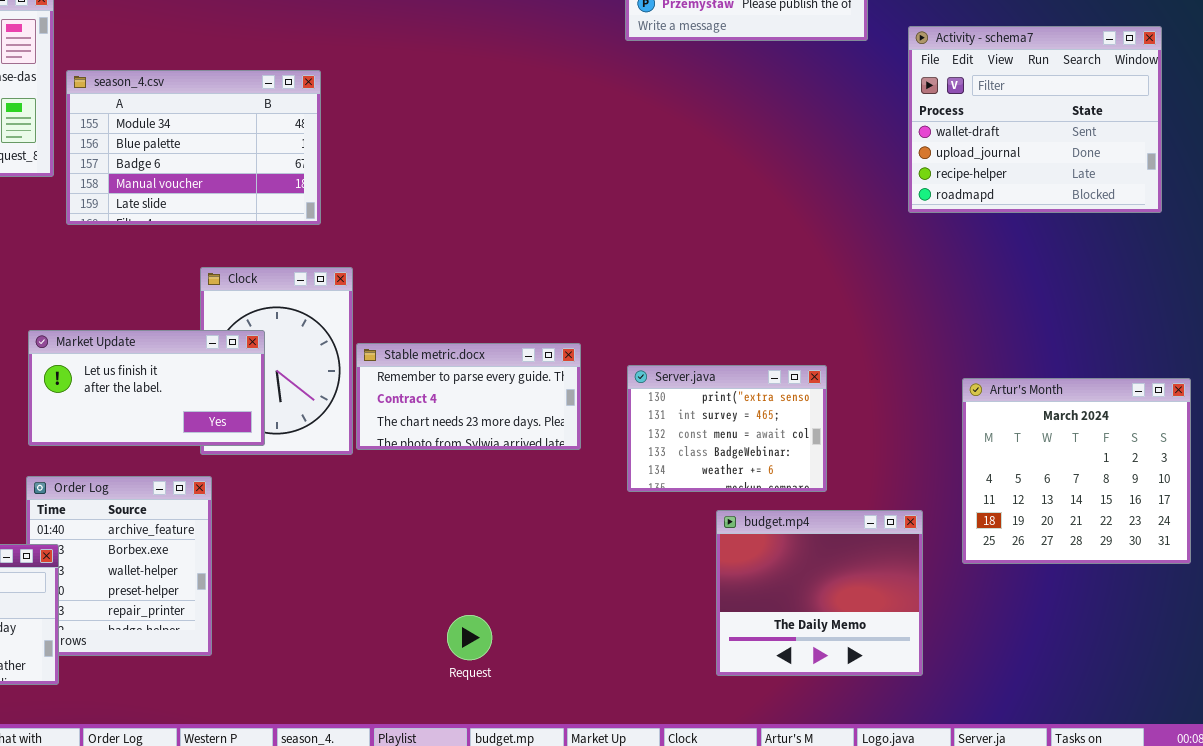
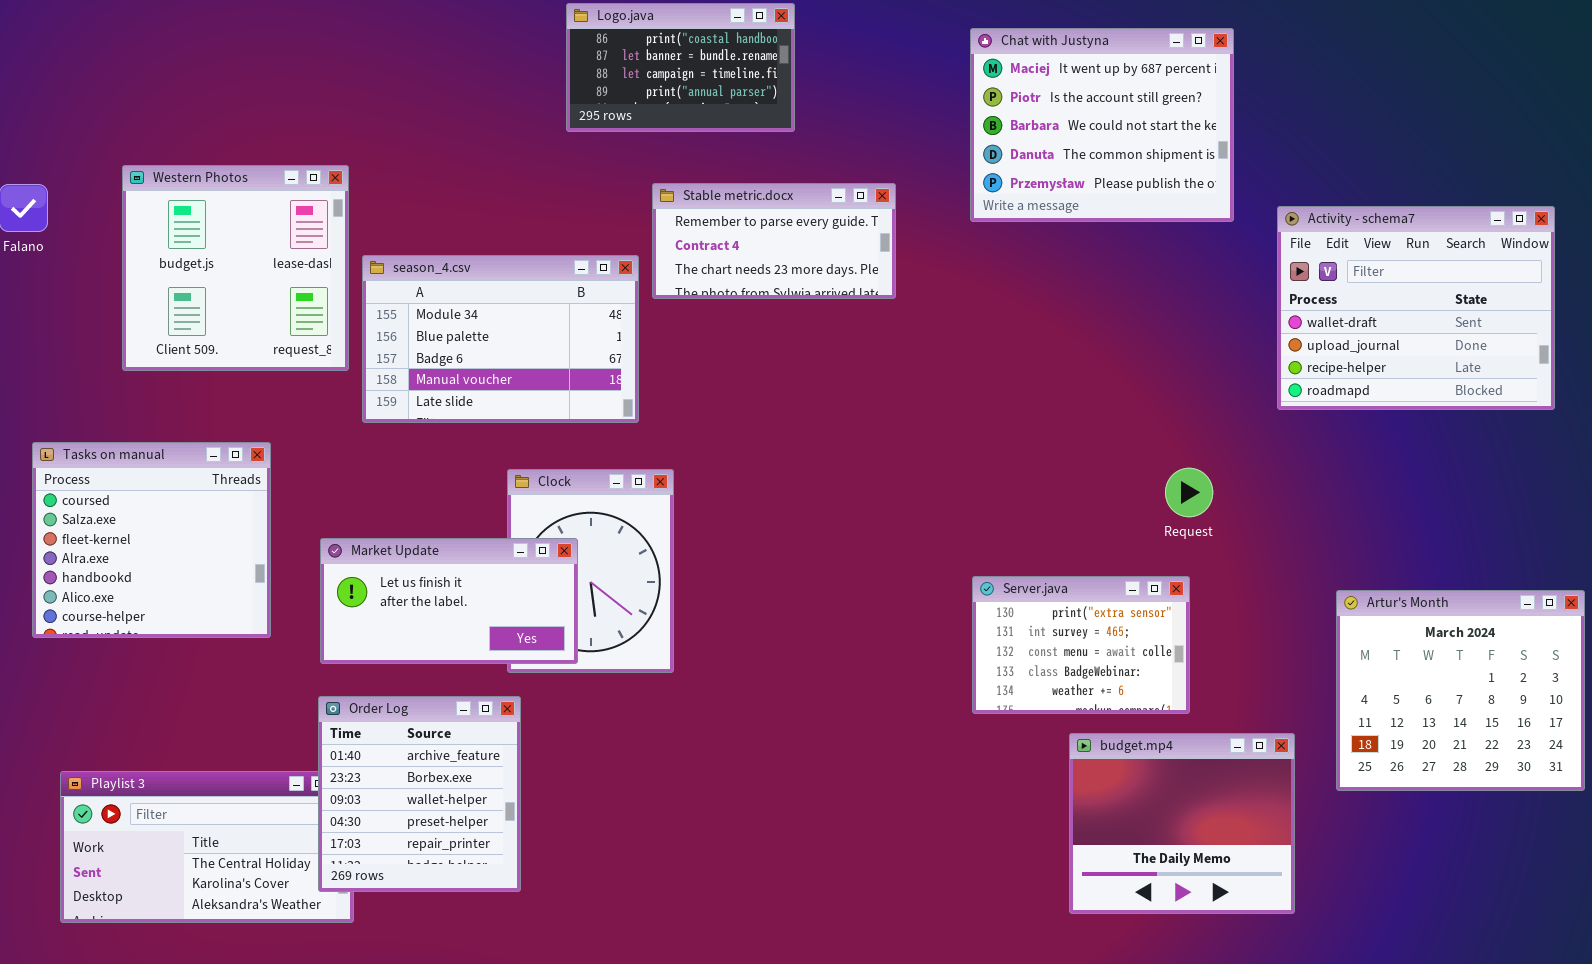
Stable metric.docx: [356,343,581,450] -> [652,183,896,299], moved
Order Log: [26,476,212,656] -> [318,696,521,892], raised
Request: [447,615,492,660] -> [1165,468,1213,517], moved

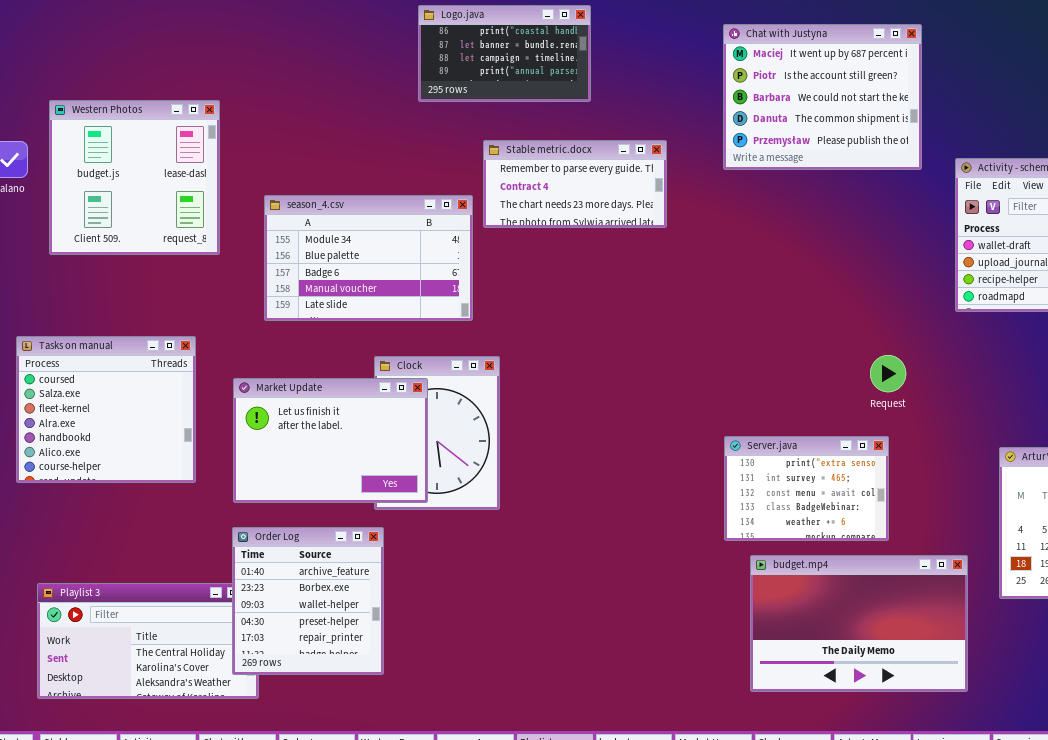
Western Photos: [122,165,349,371] -> [49,100,220,255], moved
Market Update: [320,538,578,664] -> [233,378,428,503], resized
budget.mp4: [1069,733,1295,914] -> [750,555,968,692], resized

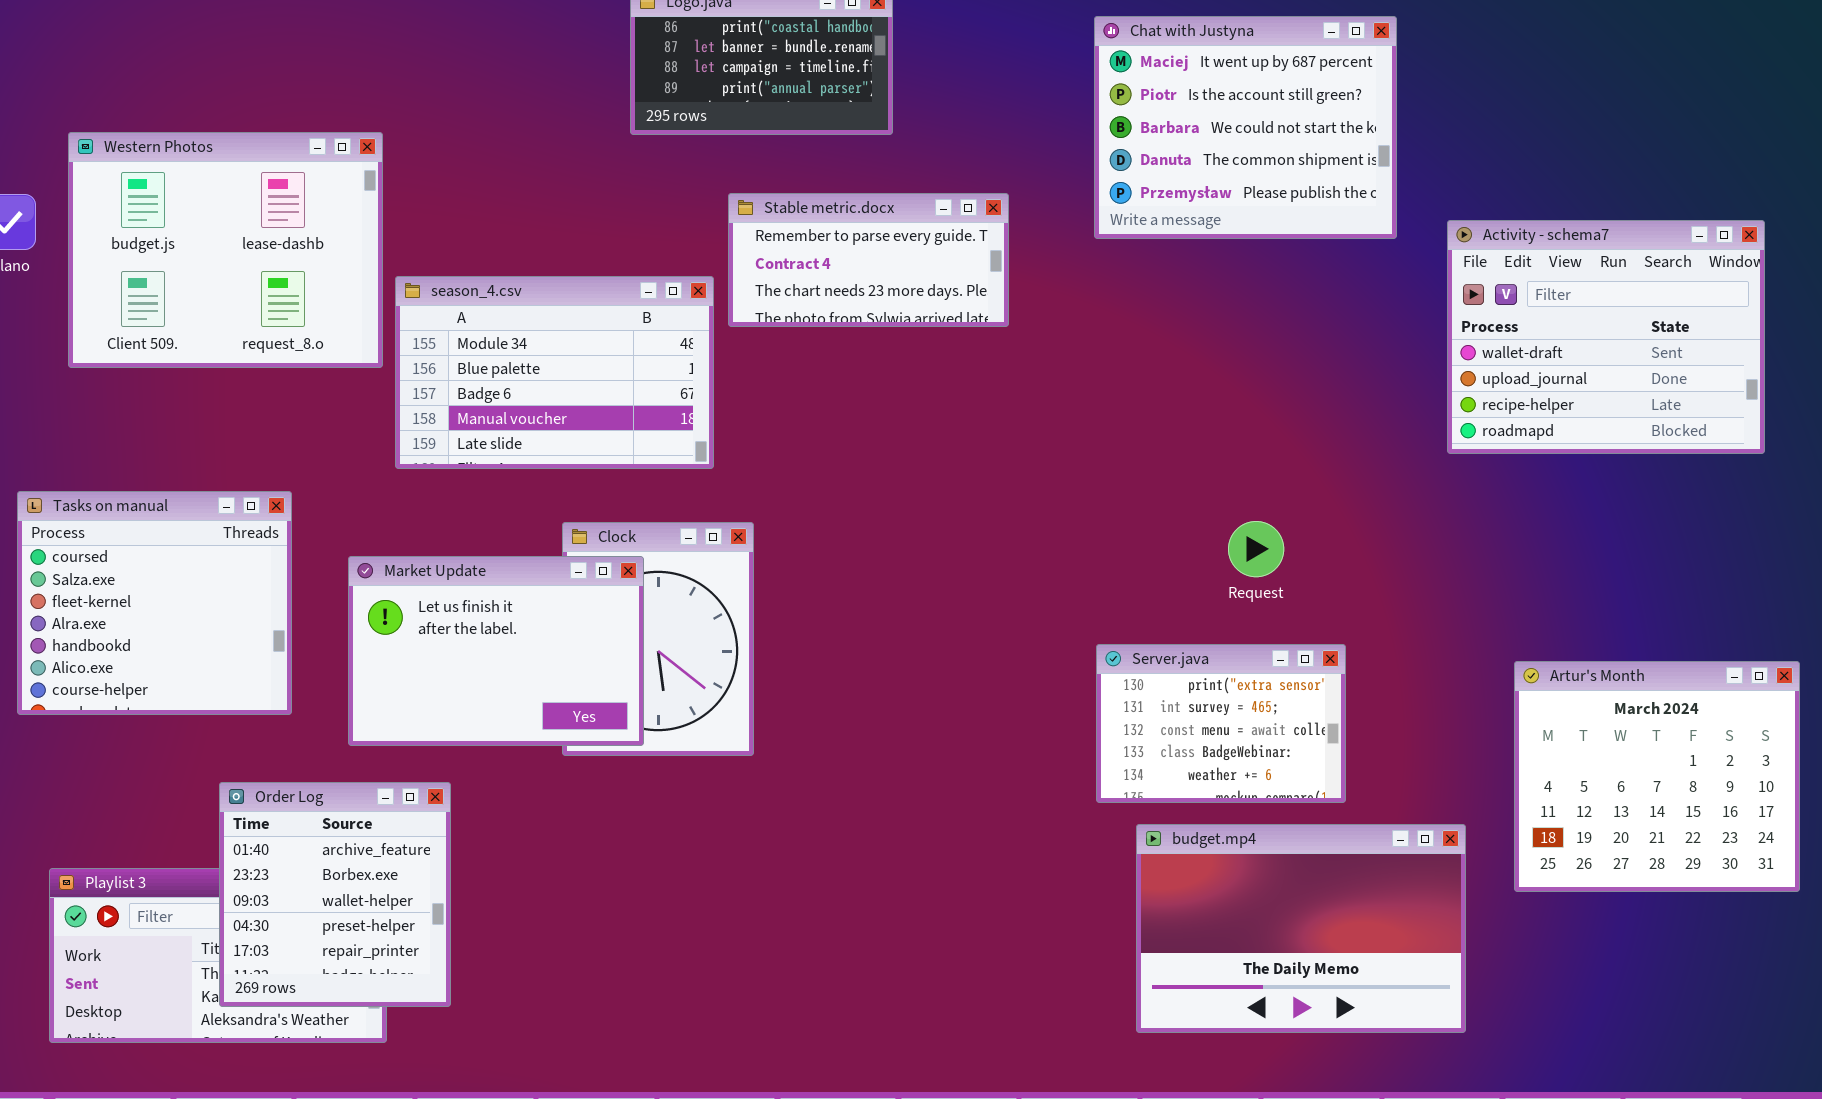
Western Photos: [49,100,220,255] -> [68,132,383,368], resized
Request: [870,355,906,392] -> [1228,521,1284,577], moved
Order Log: [232,527,384,675] -> [219,782,451,1007], moved

